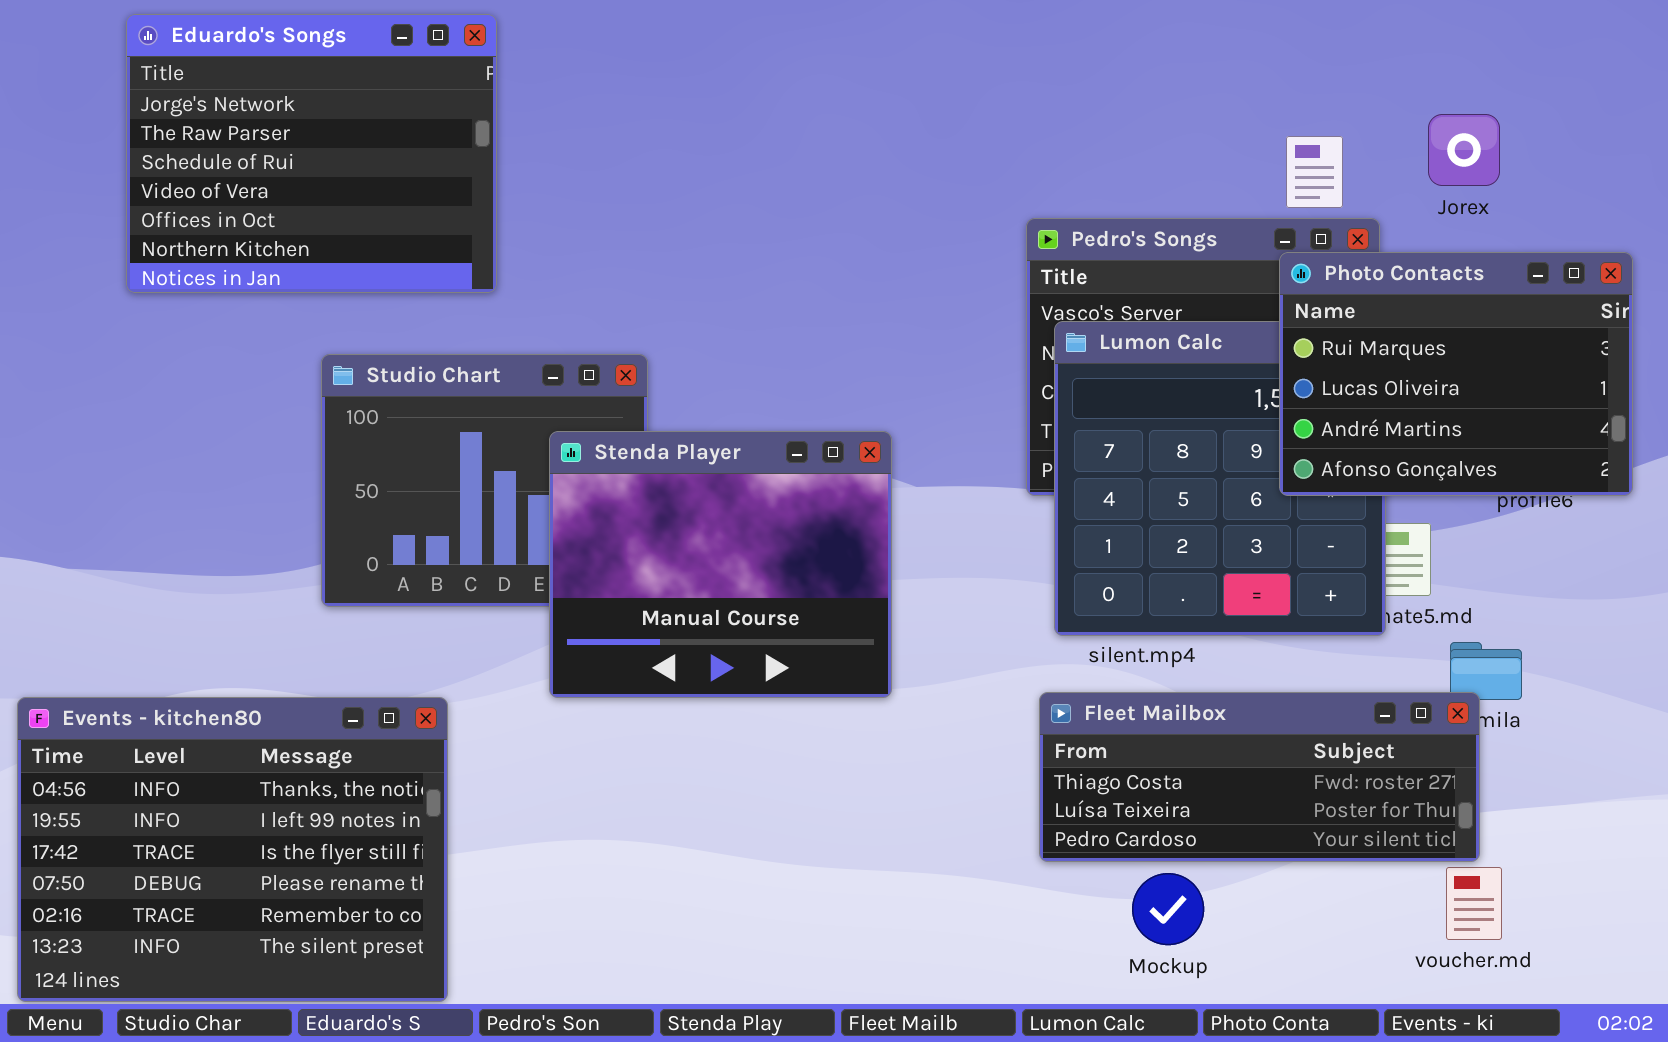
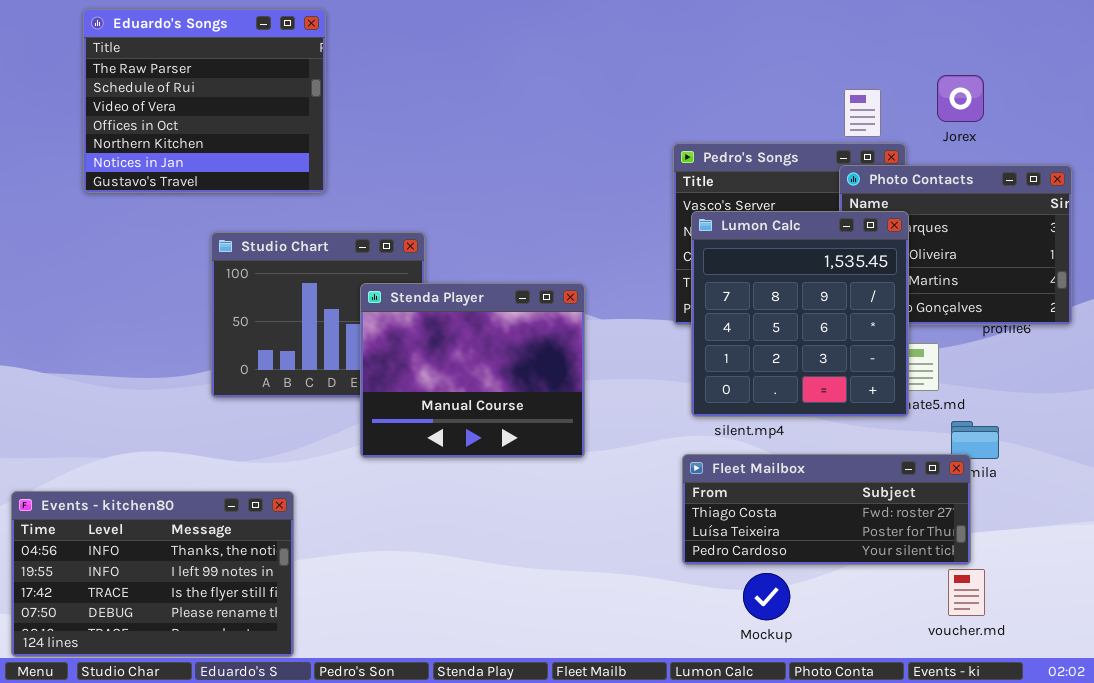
Eduardo's Songs: [126,14,497,293] -> [83,9,326,193], scrolled down 1 row
Lumon Calc: [1054,321,1386,636] -> [691,211,909,417], raised
Events - kitchen80: [17,697,448,1002] -> [11,491,294,657], resized

